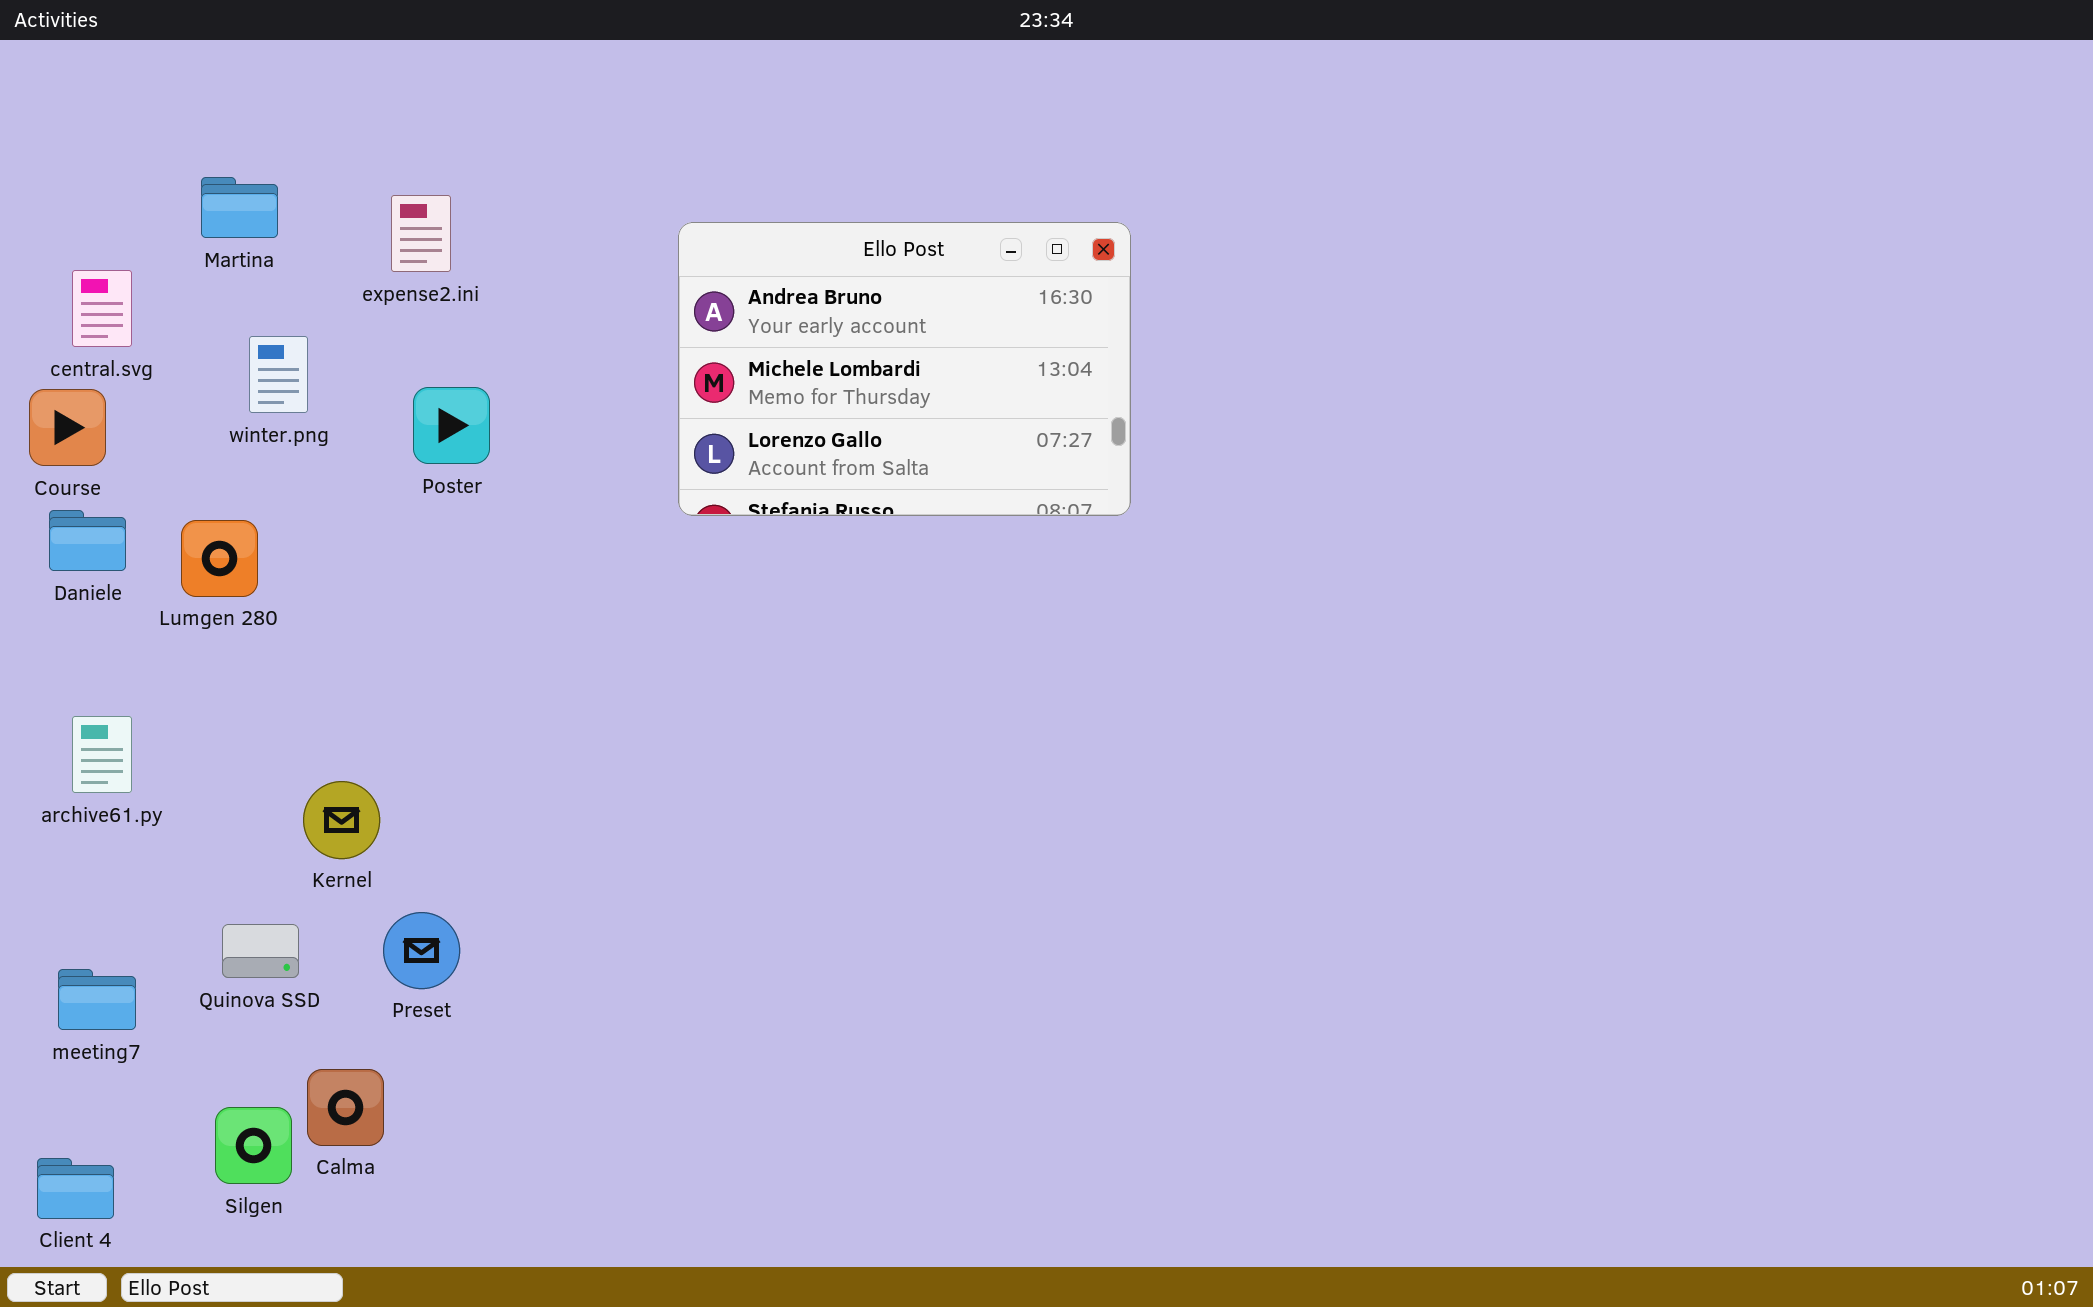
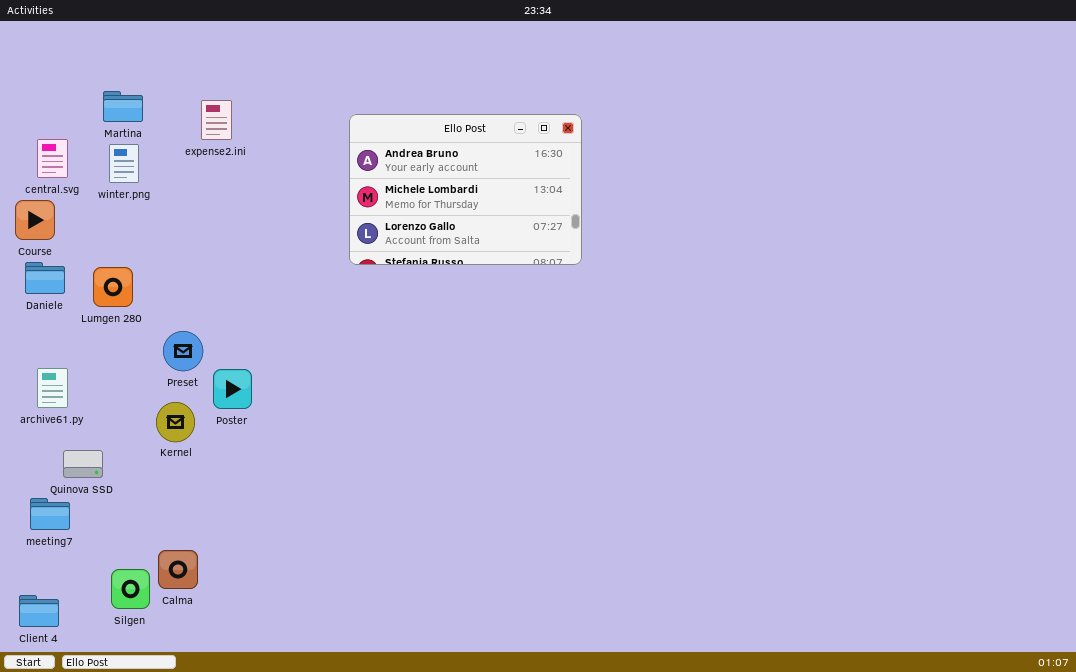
winter.png: [249,336,308,413] -> [109,144,139,183], moved
Poster: [413,387,490,464] -> [213,369,252,409], moved
Preset: [383,912,460,989] -> [163,331,203,371], moved
Quinova SSD: [222,924,299,978] -> [63,450,103,478], moved

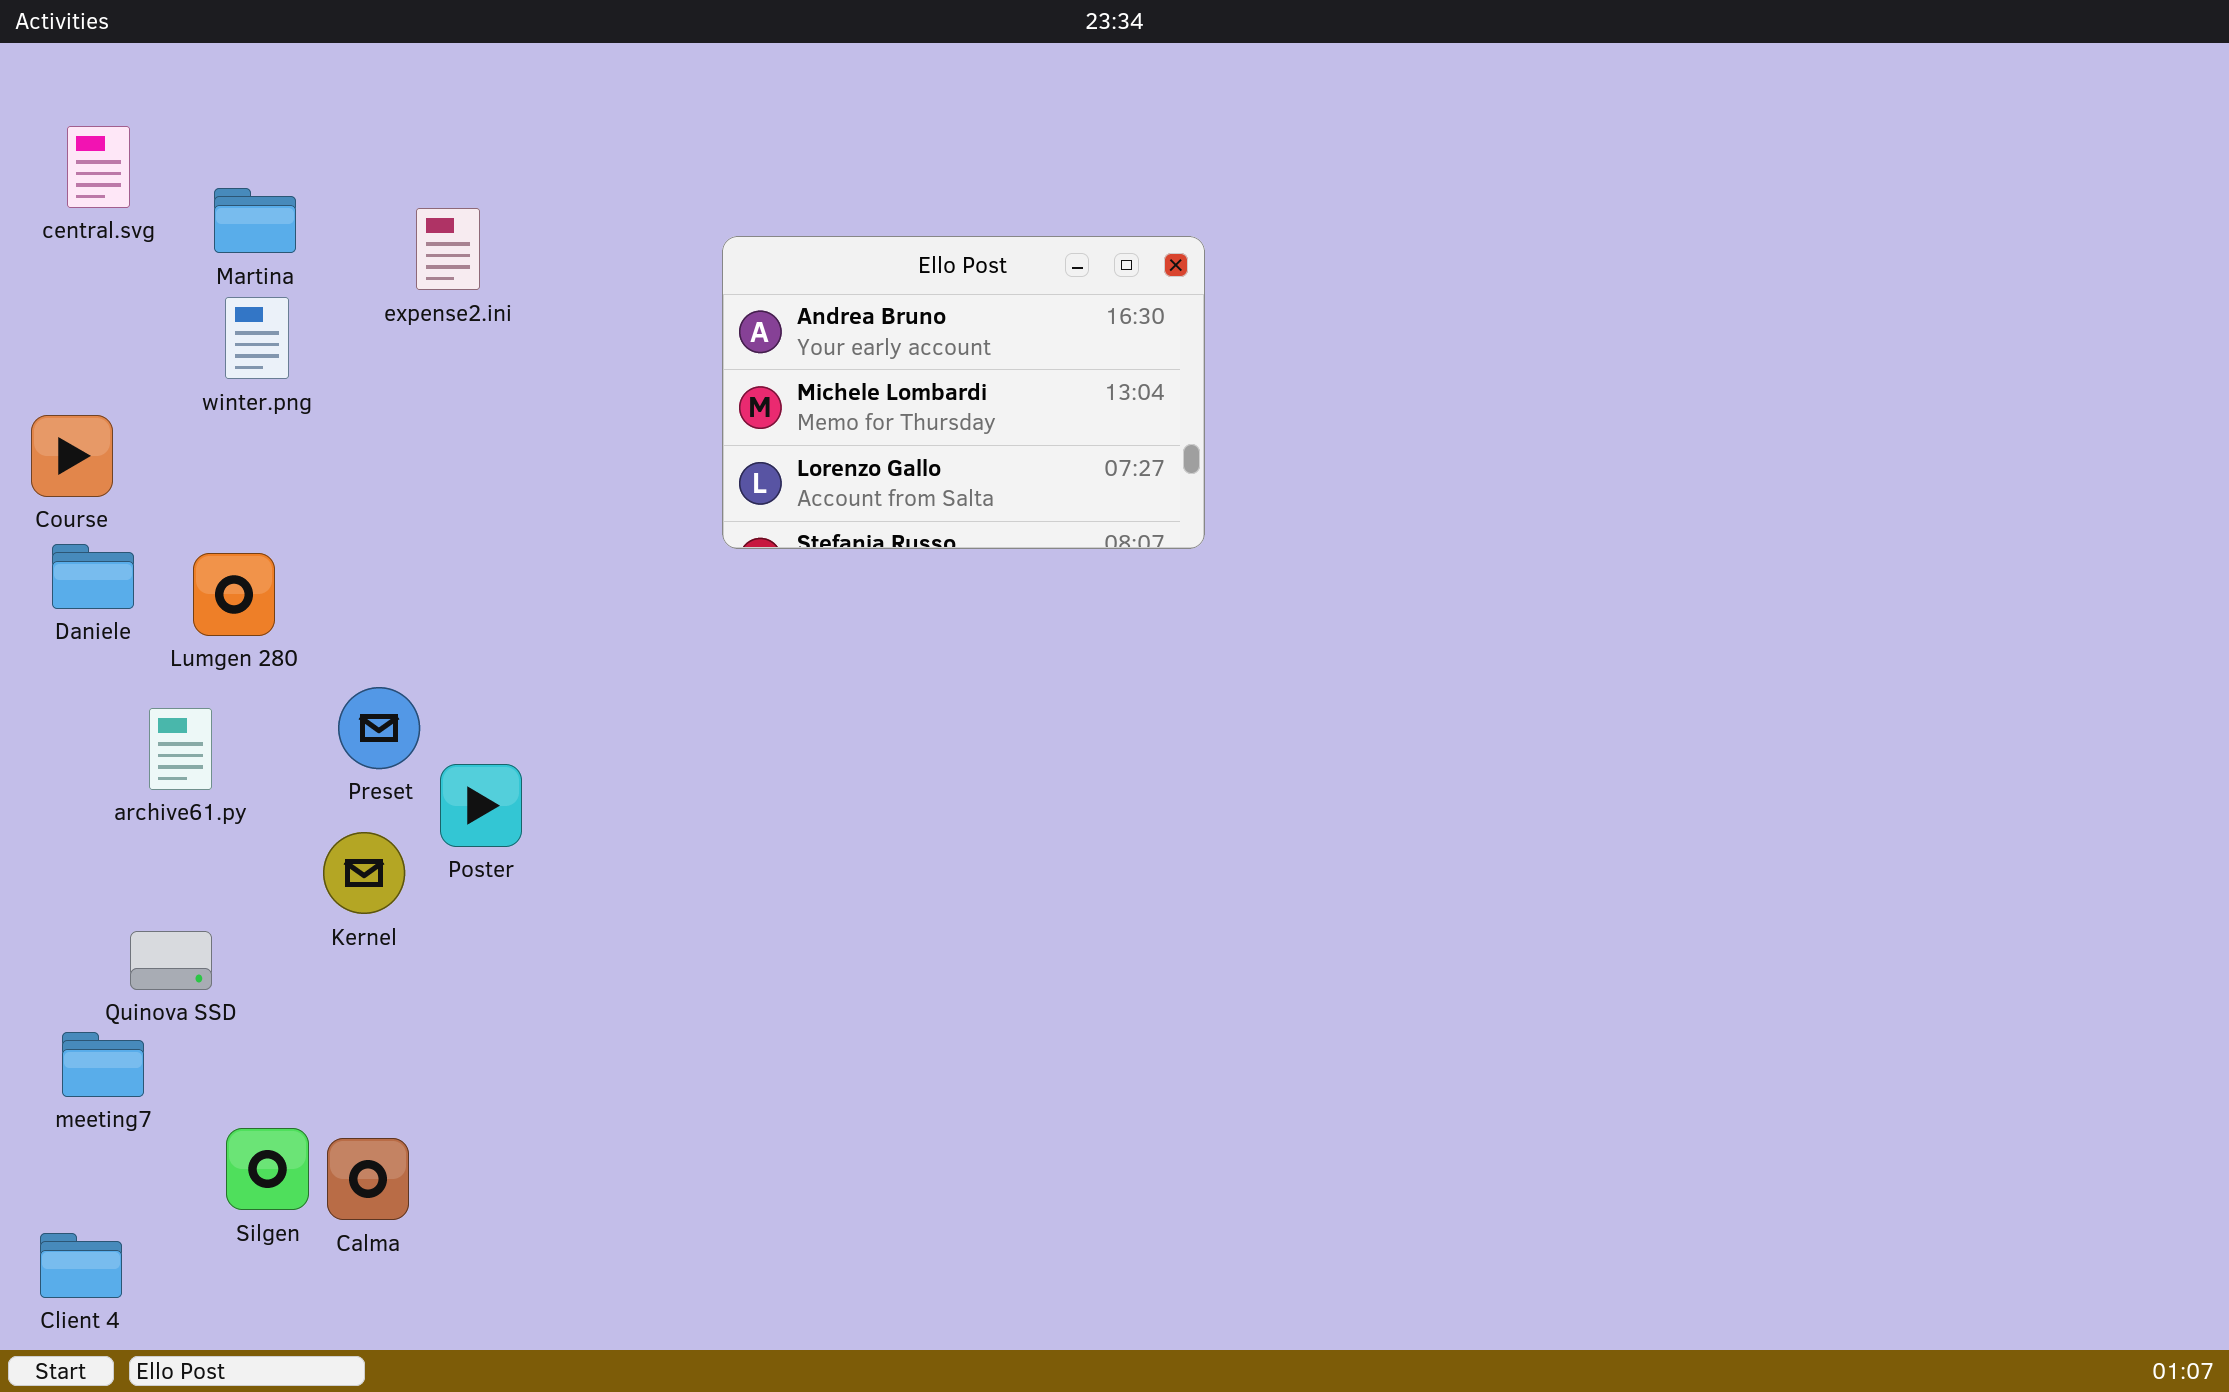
central.svg: [37,139,68,178] -> [67,126,130,208], moved
archive61.py: [37,368,68,408] -> [149,708,212,790], moved
Silgen: [111,569,150,609] -> [226,1128,309,1210], moved

